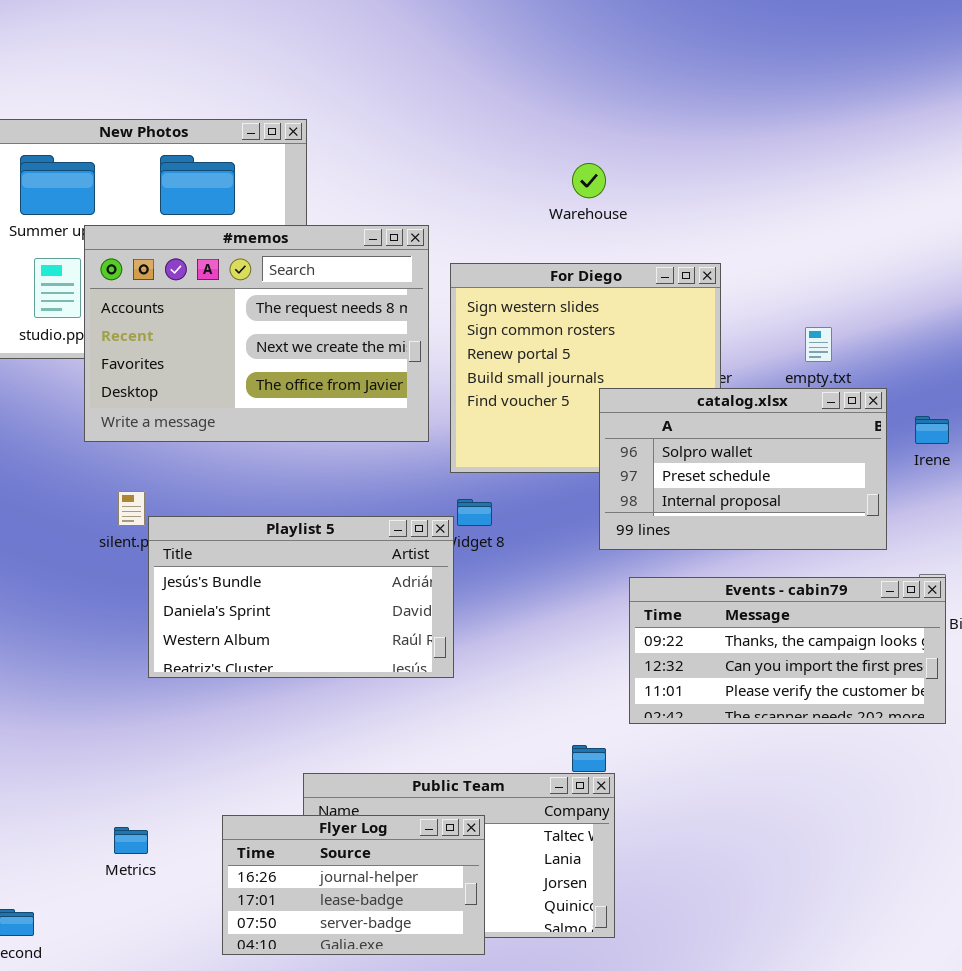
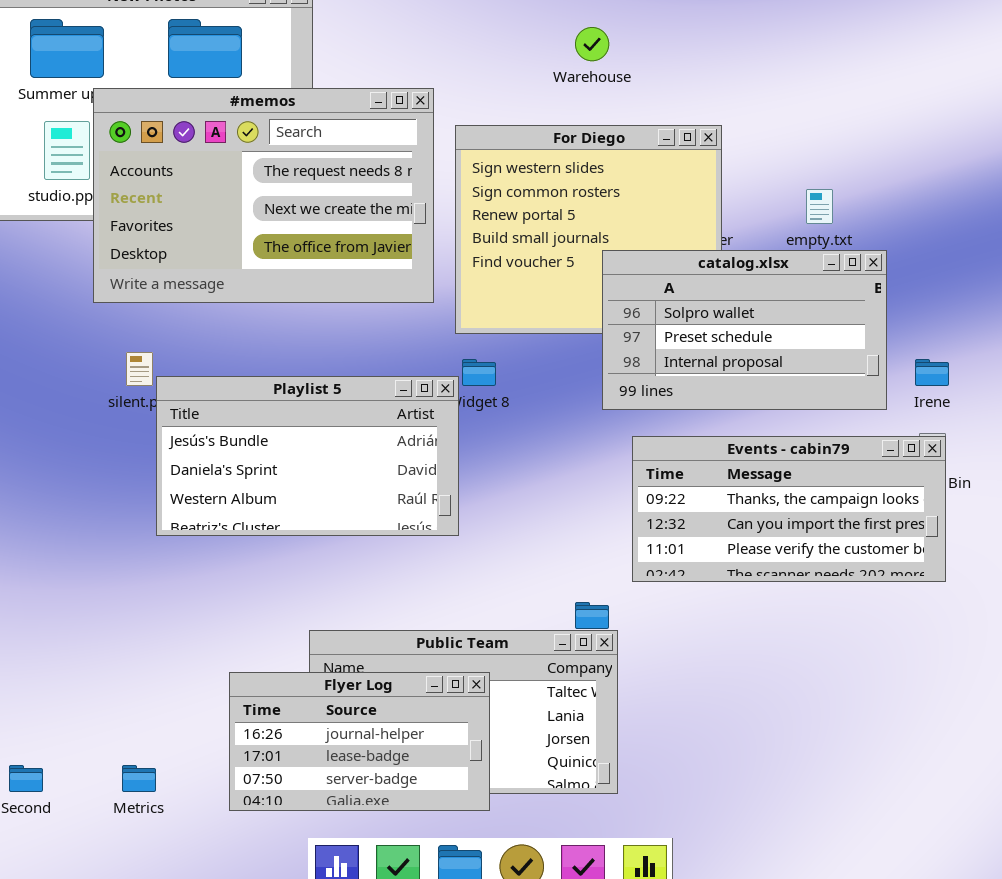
Irene: [915,416,949,444] -> [915,359,949,386], moved
Metrics: [114,827,148,854] -> [122,765,156,792], moved

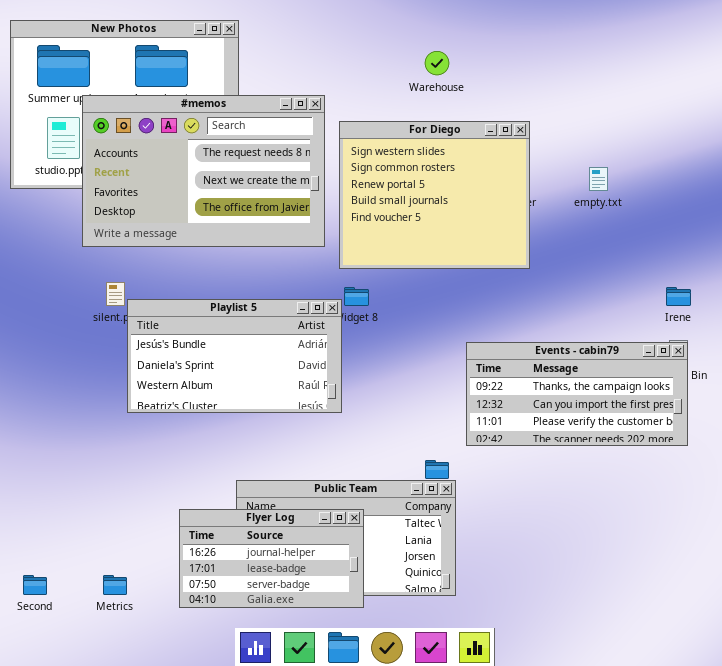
catalog.xlsx: [602,250,887,410] -> none, closed

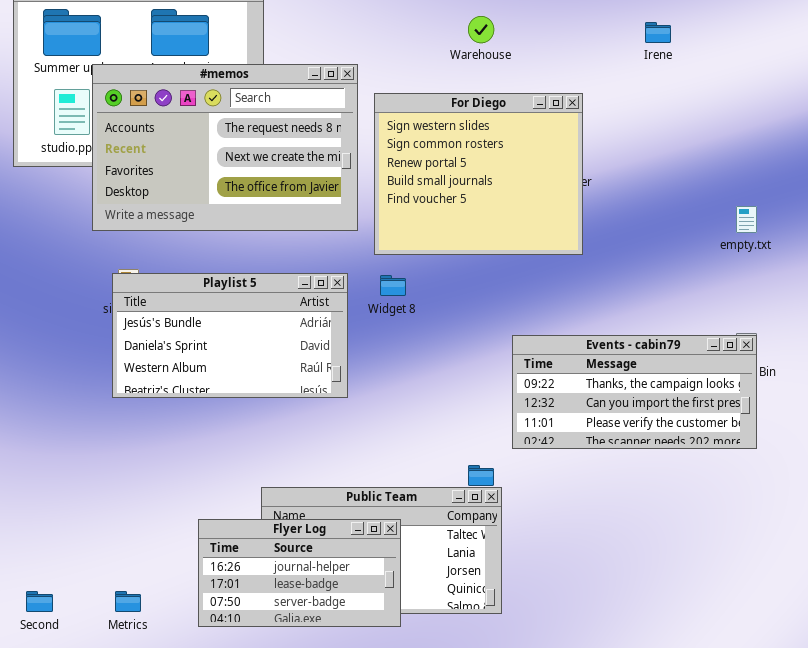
empty.txt: [589,167,608,191] -> [736,206,757,233], moved
Irene: [666,287,691,306] -> [645,22,671,43], moved
Playlist 5: [127,299,342,413] -> [112,273,348,398], moved

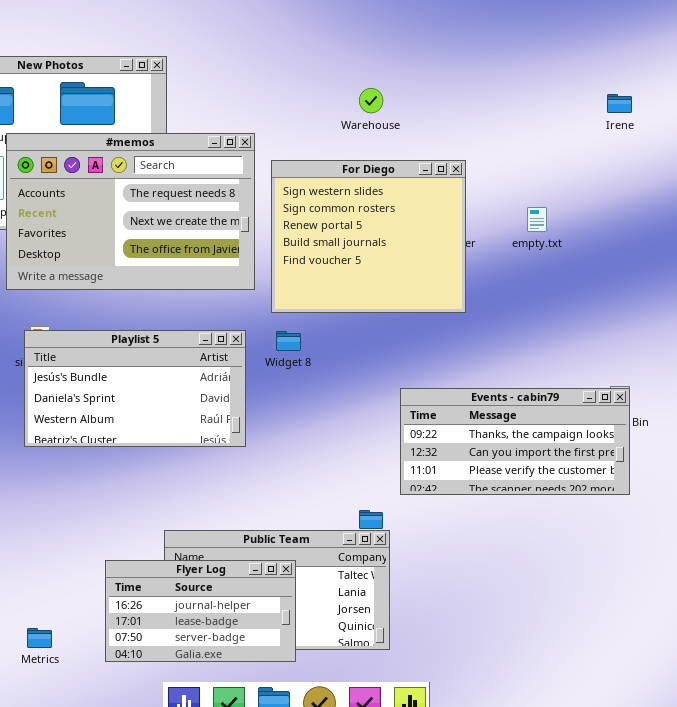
Irene: [645,22,671,43] -> [607,94,632,113], moved
empty.txt: [736,206,757,233] -> [527,207,547,232], moved

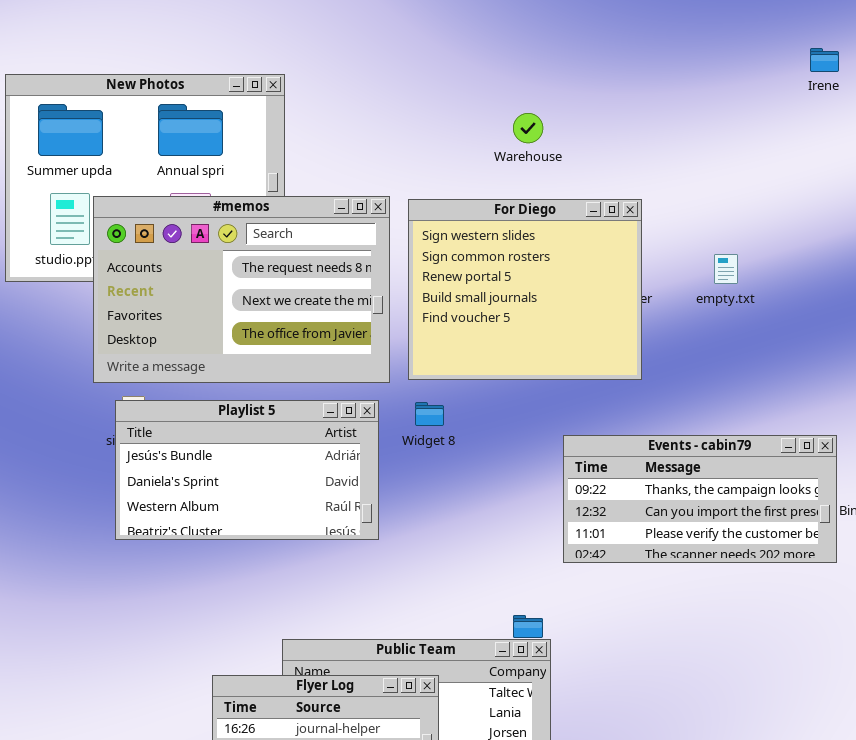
Irene: [607,94,632,113] -> [810,48,839,72], moved
#memos: [6,133,255,290] -> [93,196,390,383], moved
Events - cabin79: [400,388,630,495] -> [563,435,837,563], moved

